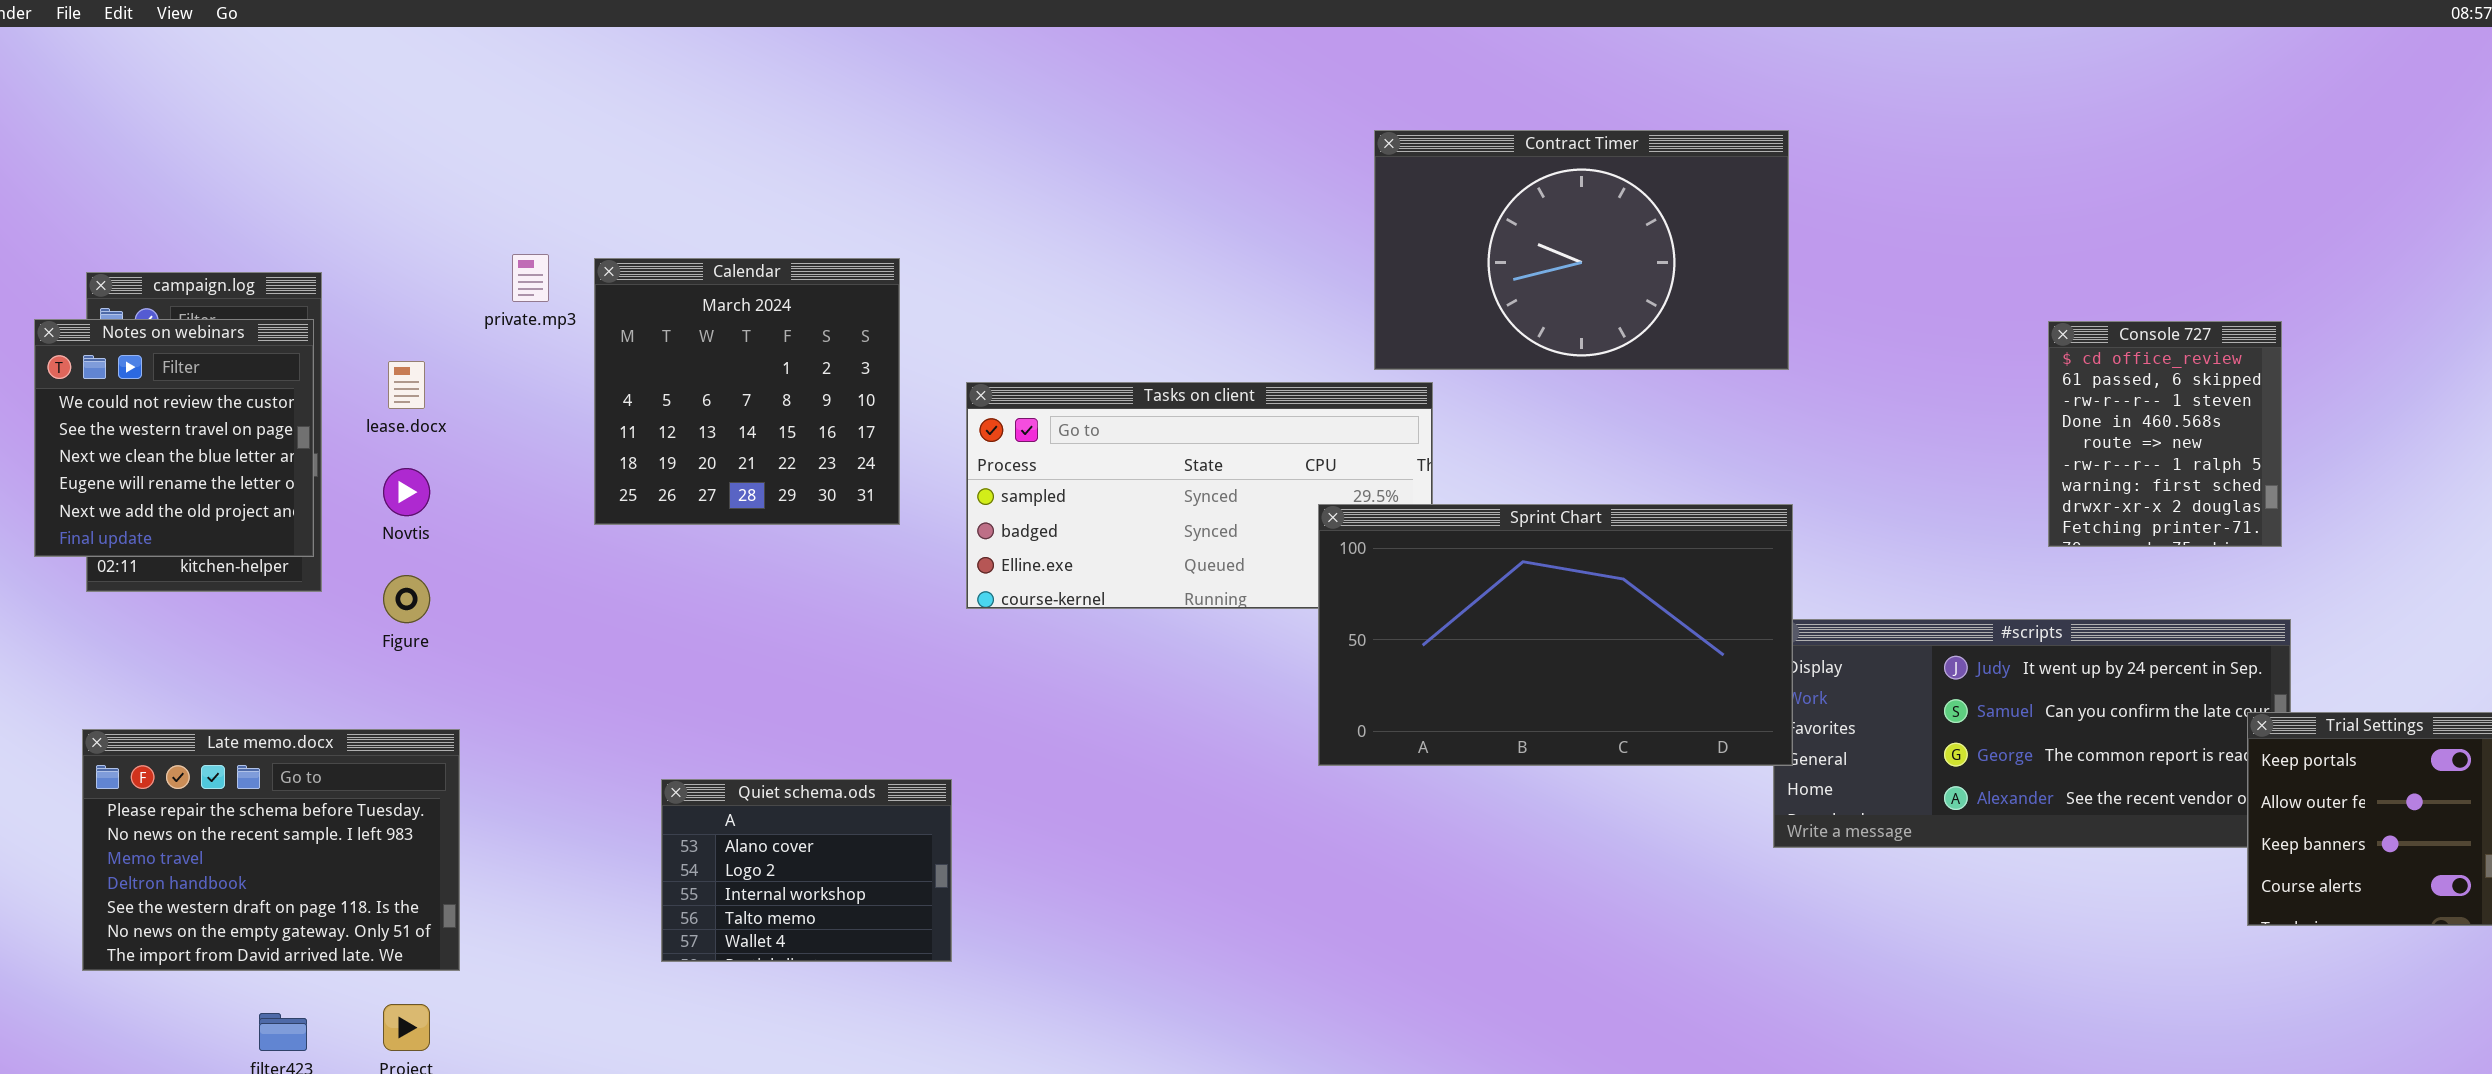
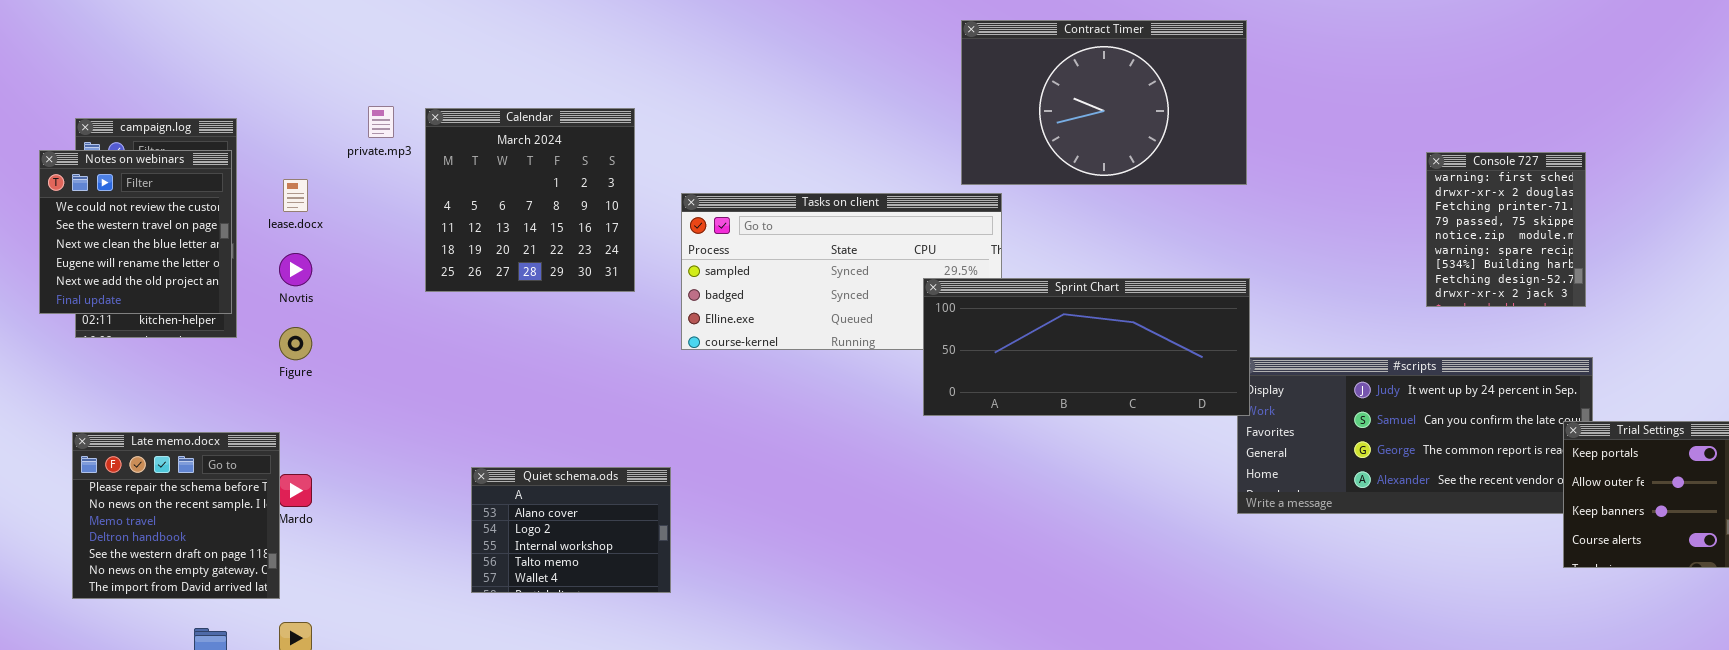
Console 727: [2048,321,2282,547] -> [1426,152,1586,307], scrolled down 6 rows
Sprint Chart: [1318,504,1793,766] -> [923,278,1250,416], resized
Late memo.docx: [82,729,460,971] -> [72,432,280,599], resized

